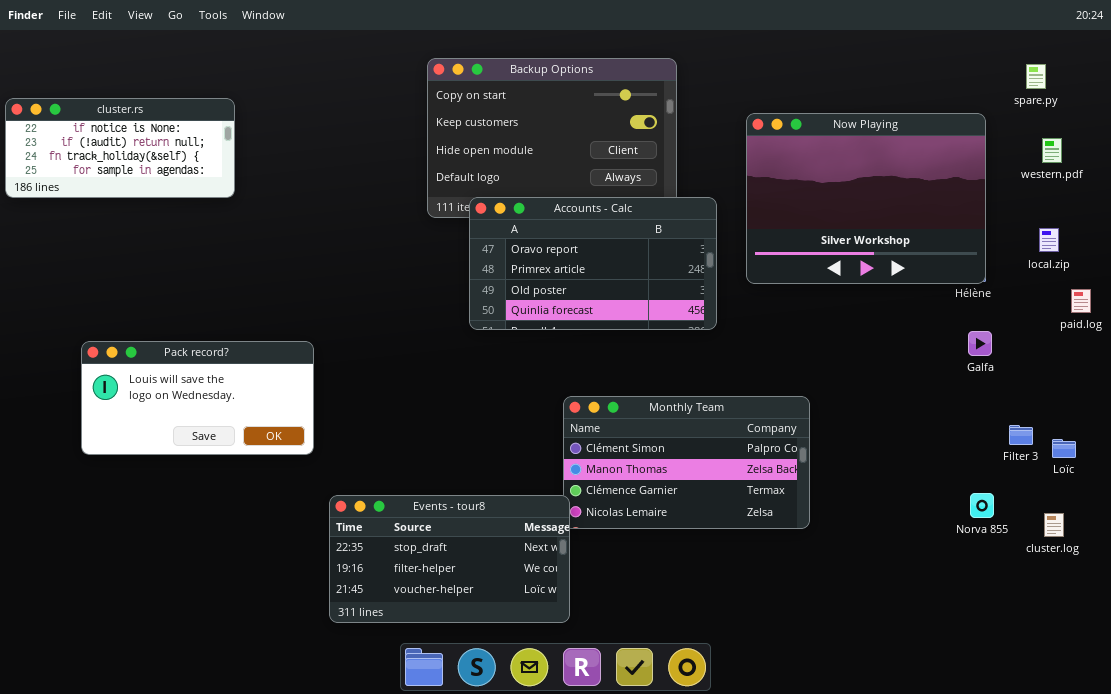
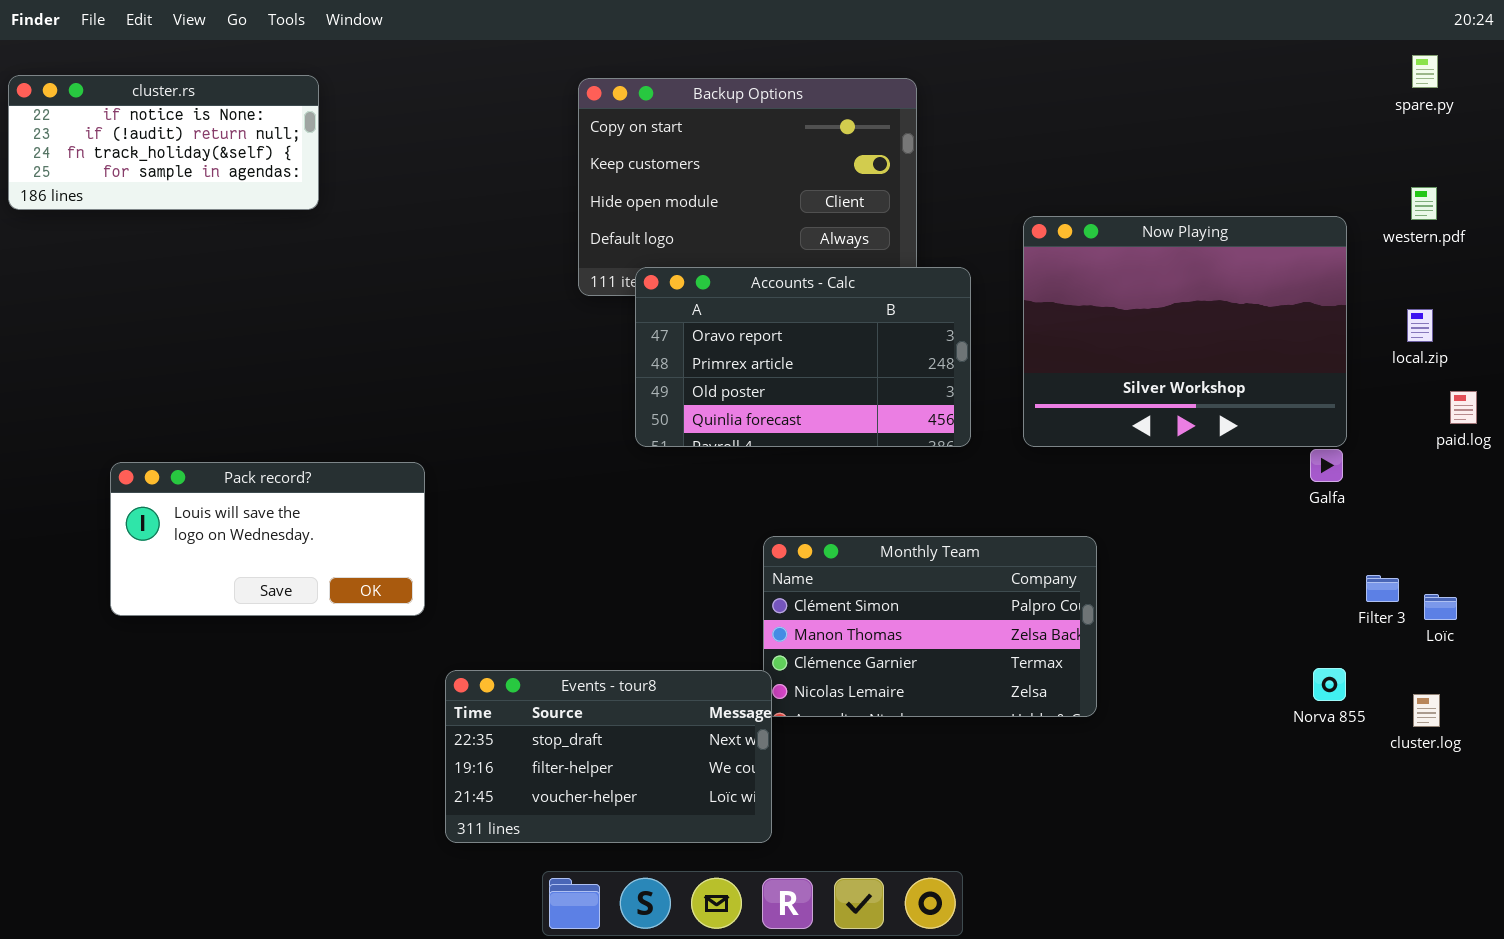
spare.py: [1026,64,1046,89] -> [1412,55,1438,88], moved
cluster.rs: [5,98,235,198] -> [8,75,319,210], moved
Now Playing: [746,113,986,284] -> [1023,216,1347,447], moved

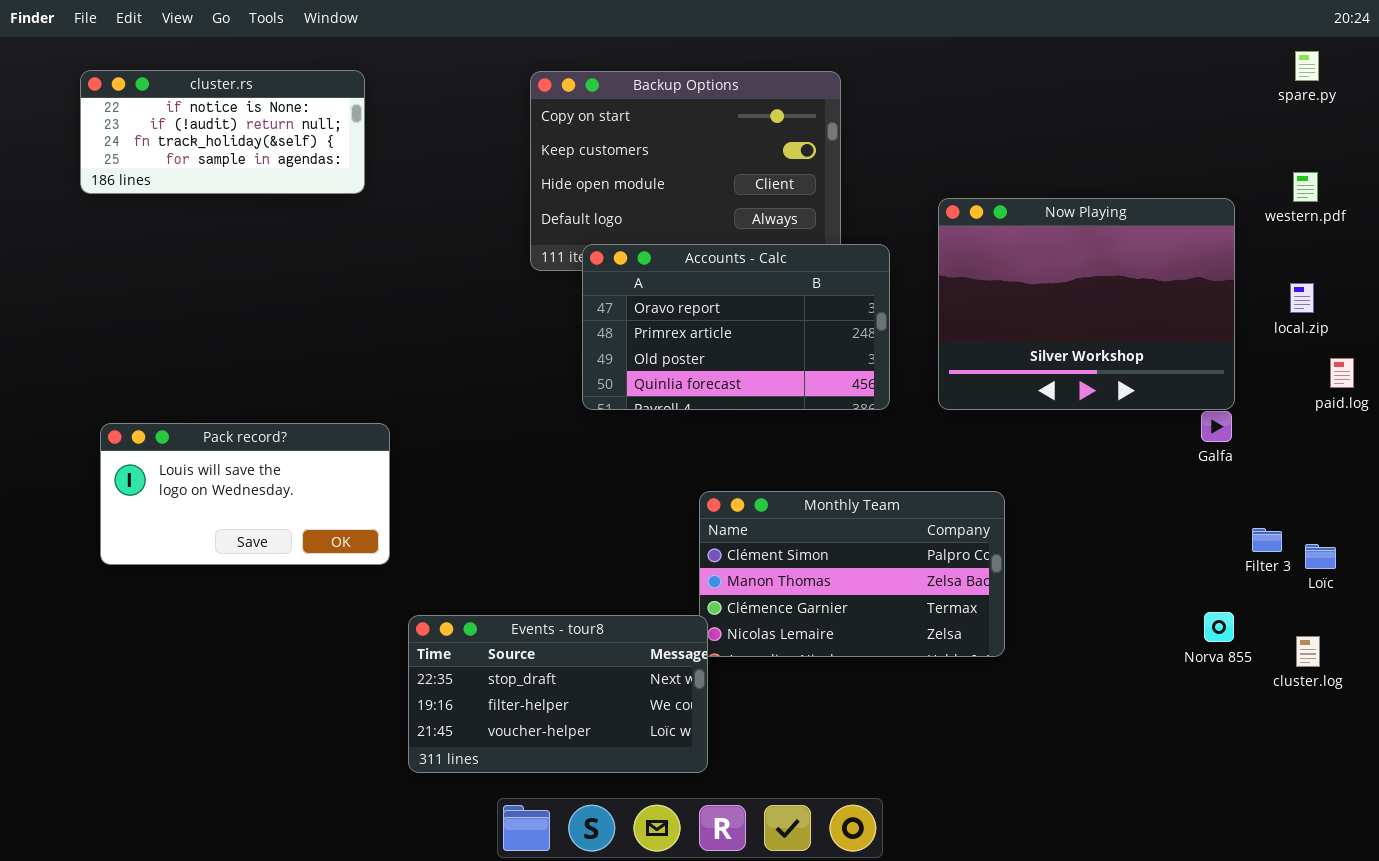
cluster.rs: [8,75,319,210] -> [80,70,365,194], moved

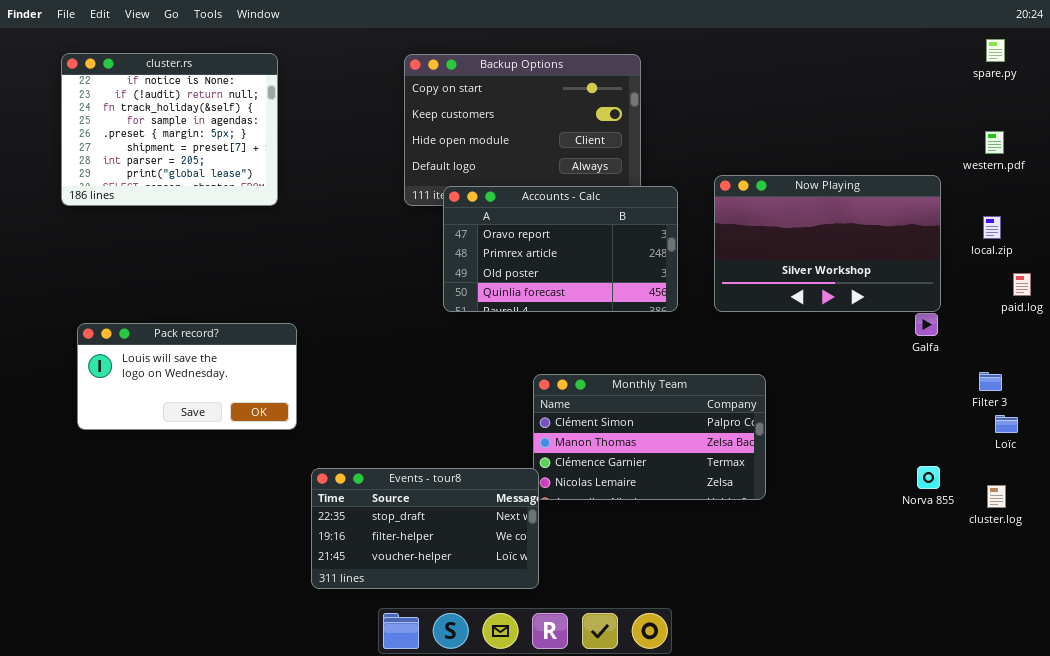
cluster.rs: [80,70,365,194] -> [61,53,278,206], resized
Now Playing: [938,198,1235,410] -> [714,175,941,312], resized
Filter 3: [1252,528,1282,552] -> [979,372,1002,391], moved

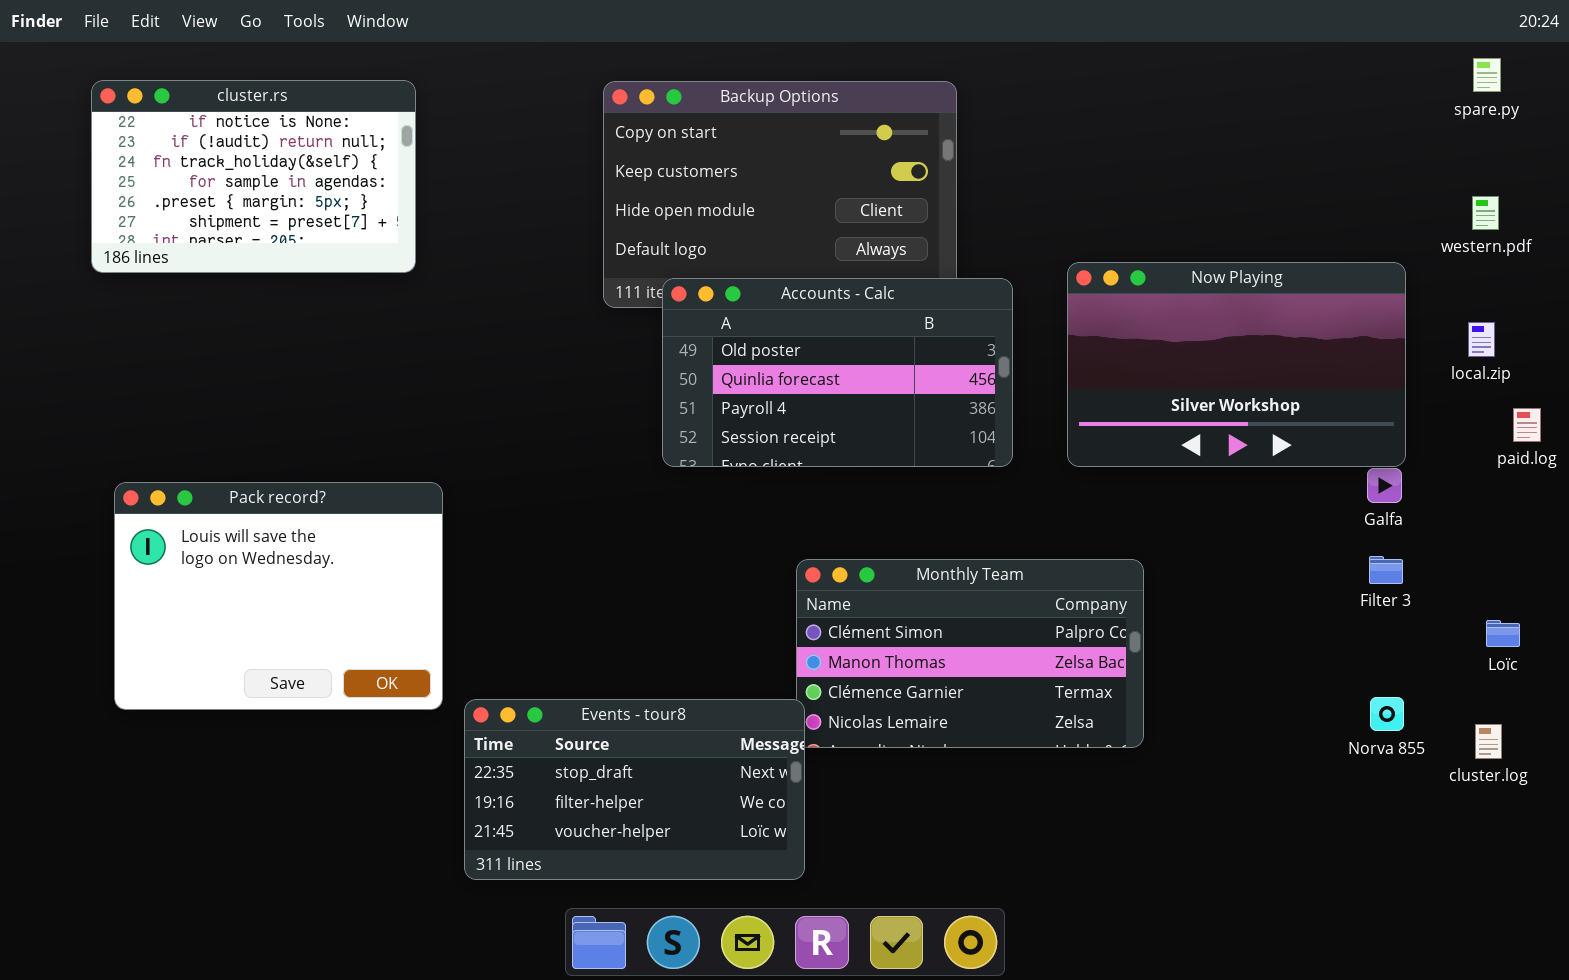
cluster.rs: [61,53,278,206] -> [91,80,416,273], resized
Accounts - Calc: [443,186,678,312] -> [662,278,1013,467], scrolled down 2 rows
Pack record?: [77,323,297,430] -> [114,482,443,710], resized
Filter 3: [979,372,1002,391] -> [1369,556,1403,584], moved

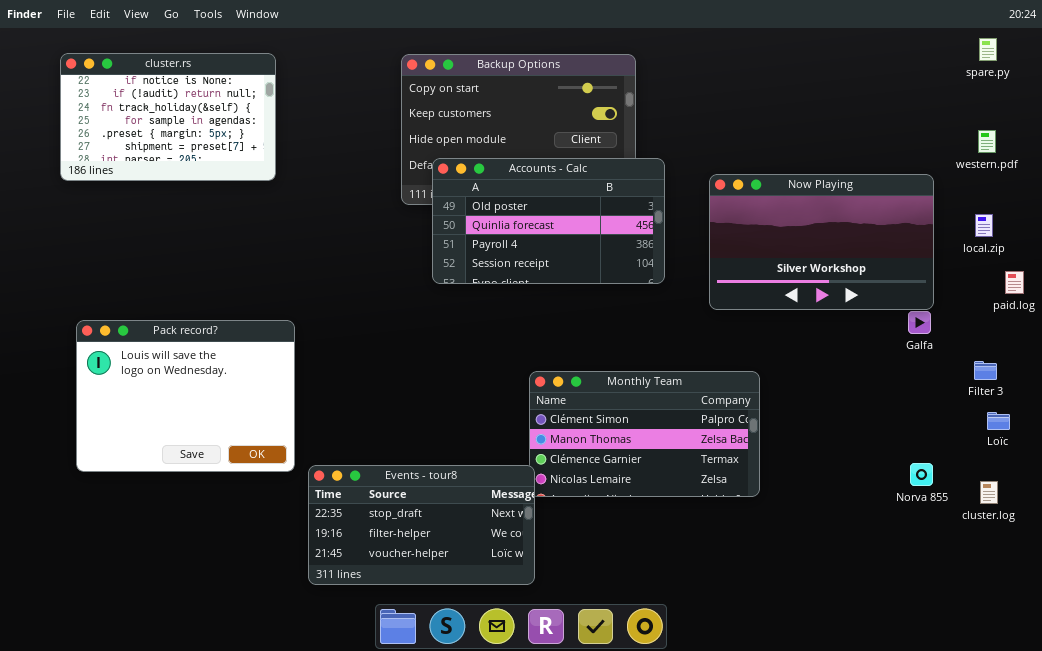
Accounts - Calc: [662,278,1013,467] -> [432,158,665,284], moved
Filter 3: [1369,556,1403,584] -> [974,361,997,380], moved

